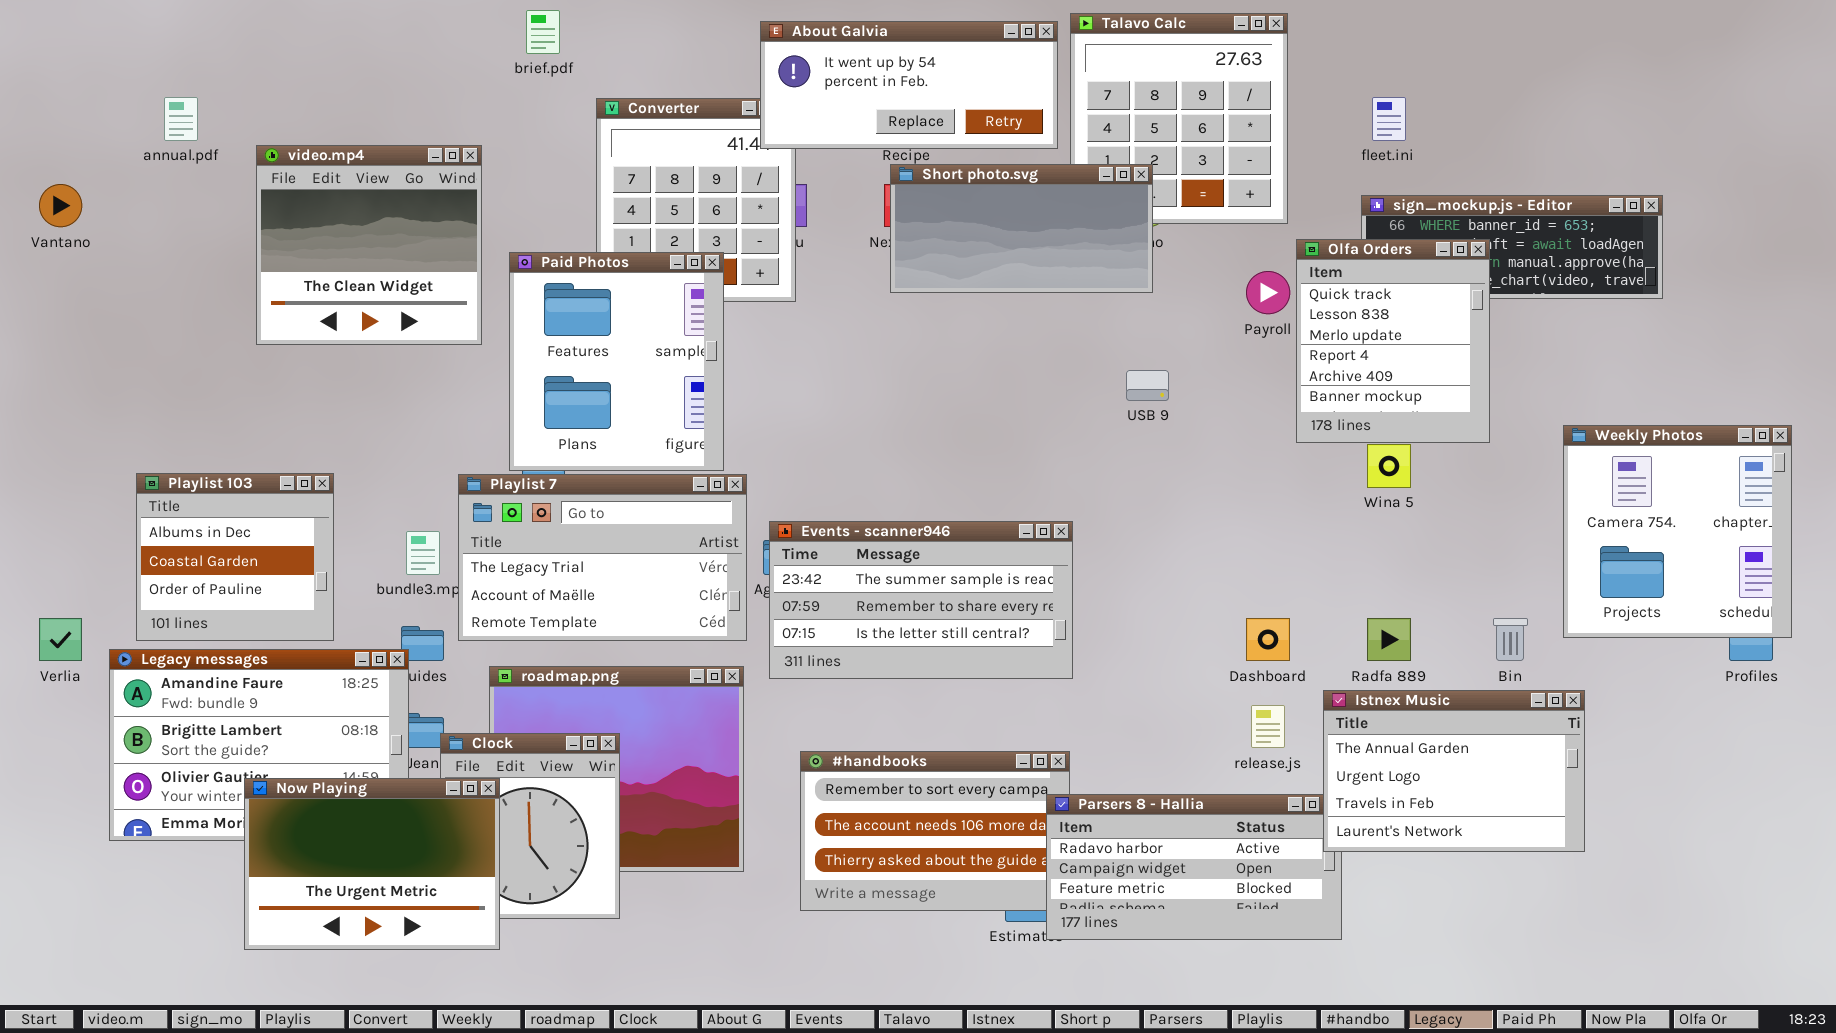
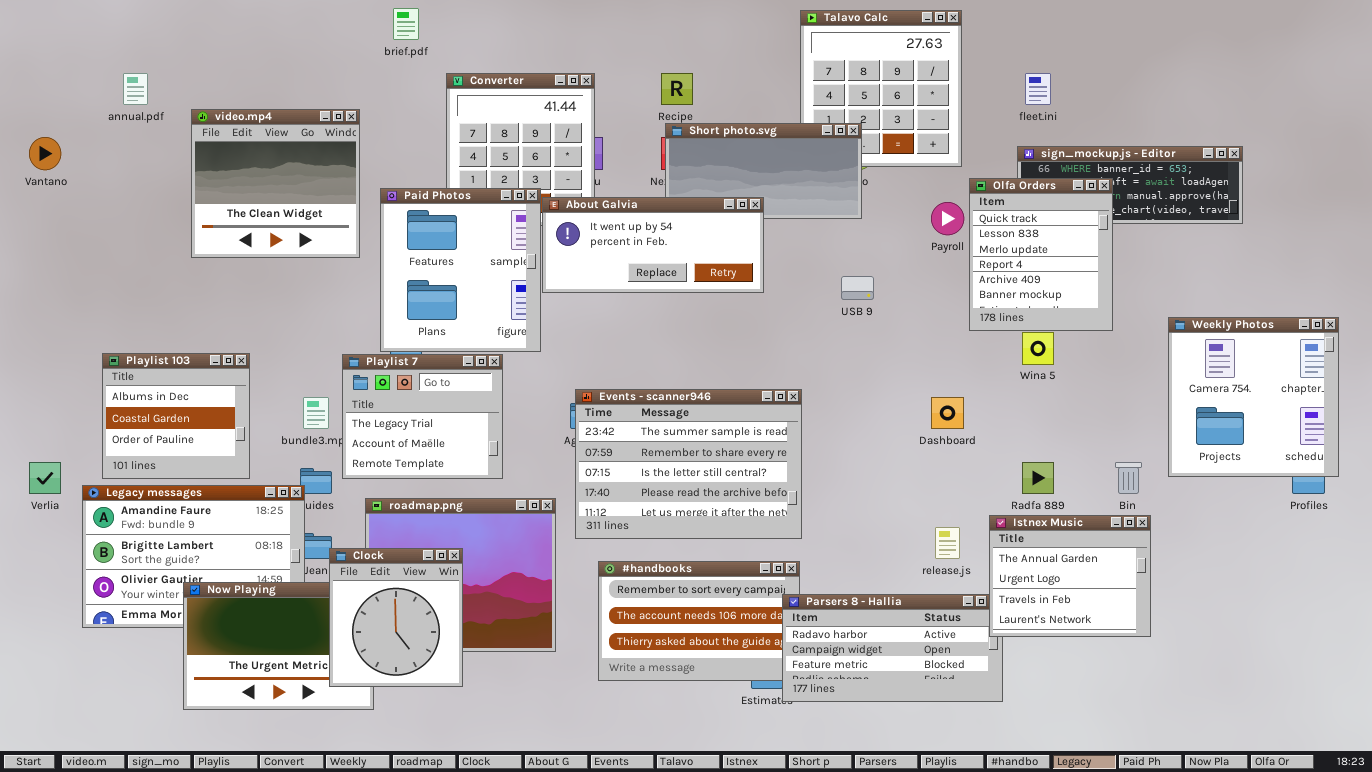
About Galvia: [760,21,1058,149] -> [542,197,764,293], moved
Playlist 7: [458,474,747,641] -> [342,354,503,479], resized
Events - scanner946: [769,521,1073,679] -> [575,389,802,539], resized
Dashboard: [1246,618,1290,661] -> [931,397,964,429], moved
Istnex Music: [1323,690,1585,852] -> [989,515,1151,637], resized
Clock: [440,733,620,919] -> [329,548,463,687], raised

